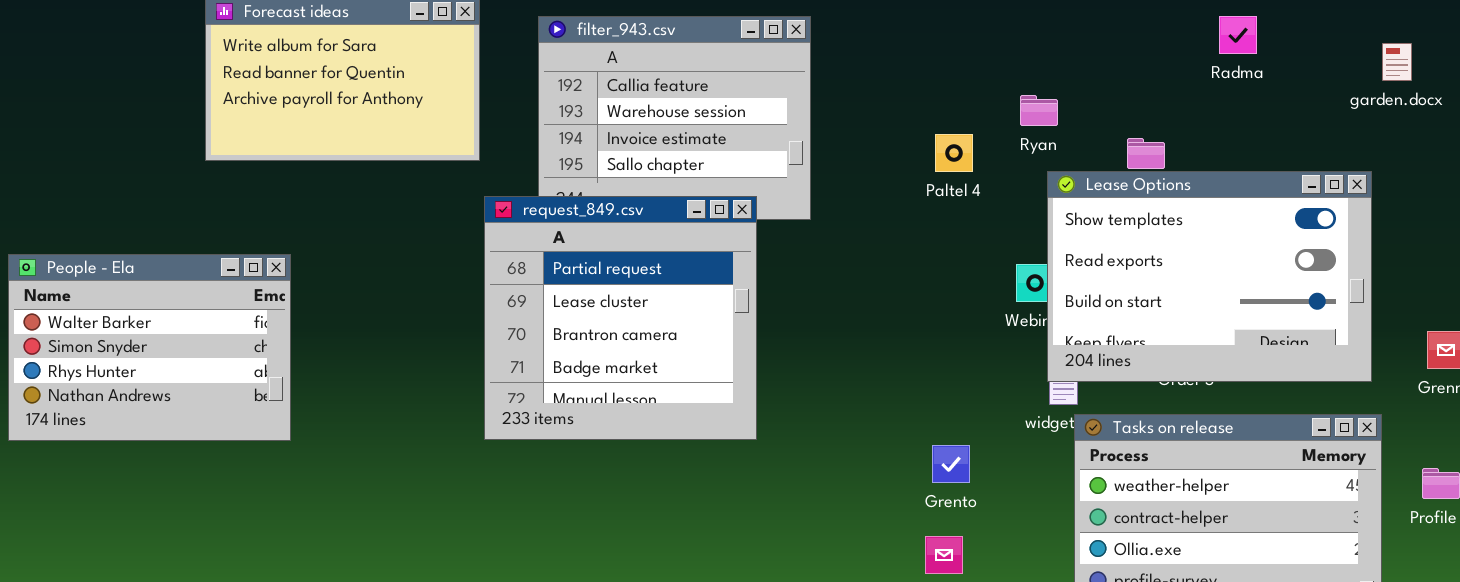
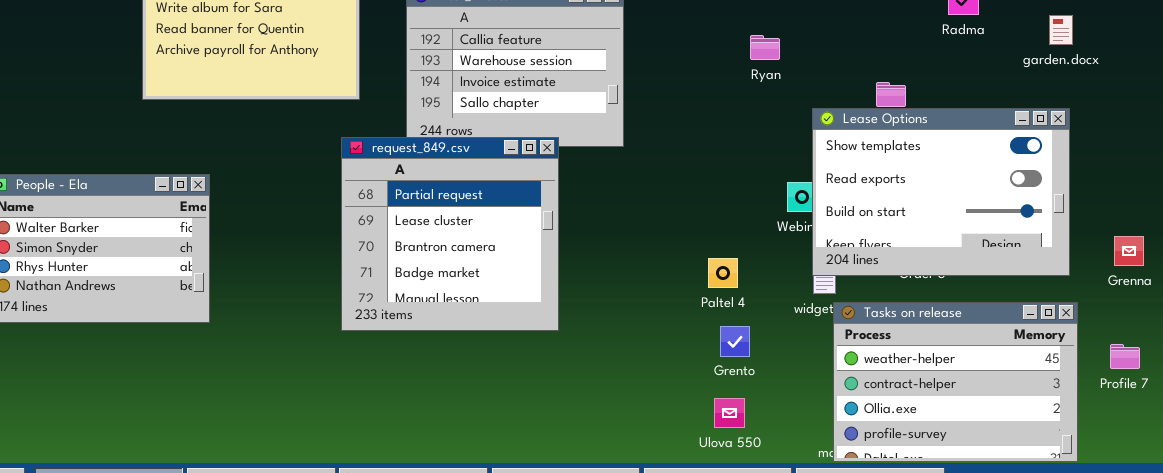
garden.docx: [1382,43,1412,81] -> [1049,15,1073,45], moved
Ryan: [1020,95,1058,126] -> [750,35,780,60], moved
Paltel 4: [935,134,973,172] -> [708,258,738,288], moved
request_849.csv: [484,196,757,440] -> [341,137,559,331], moved

